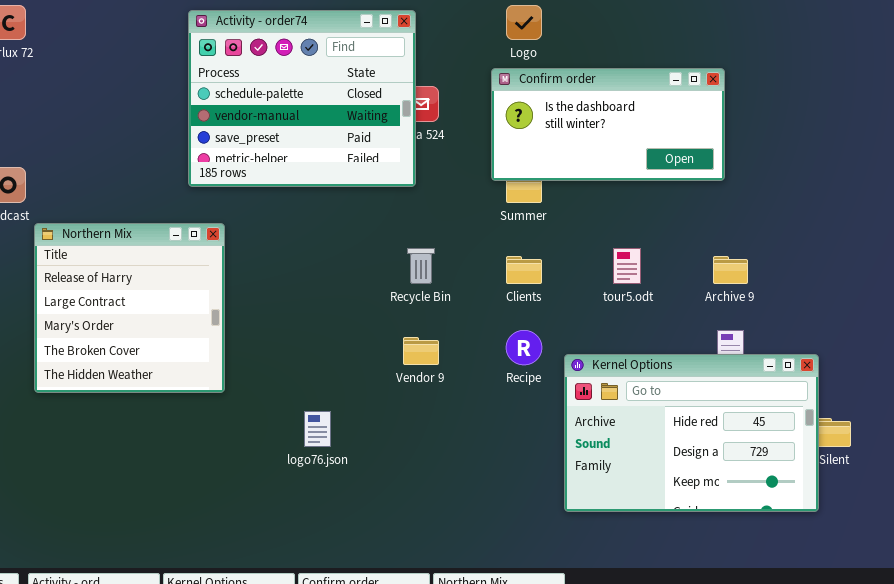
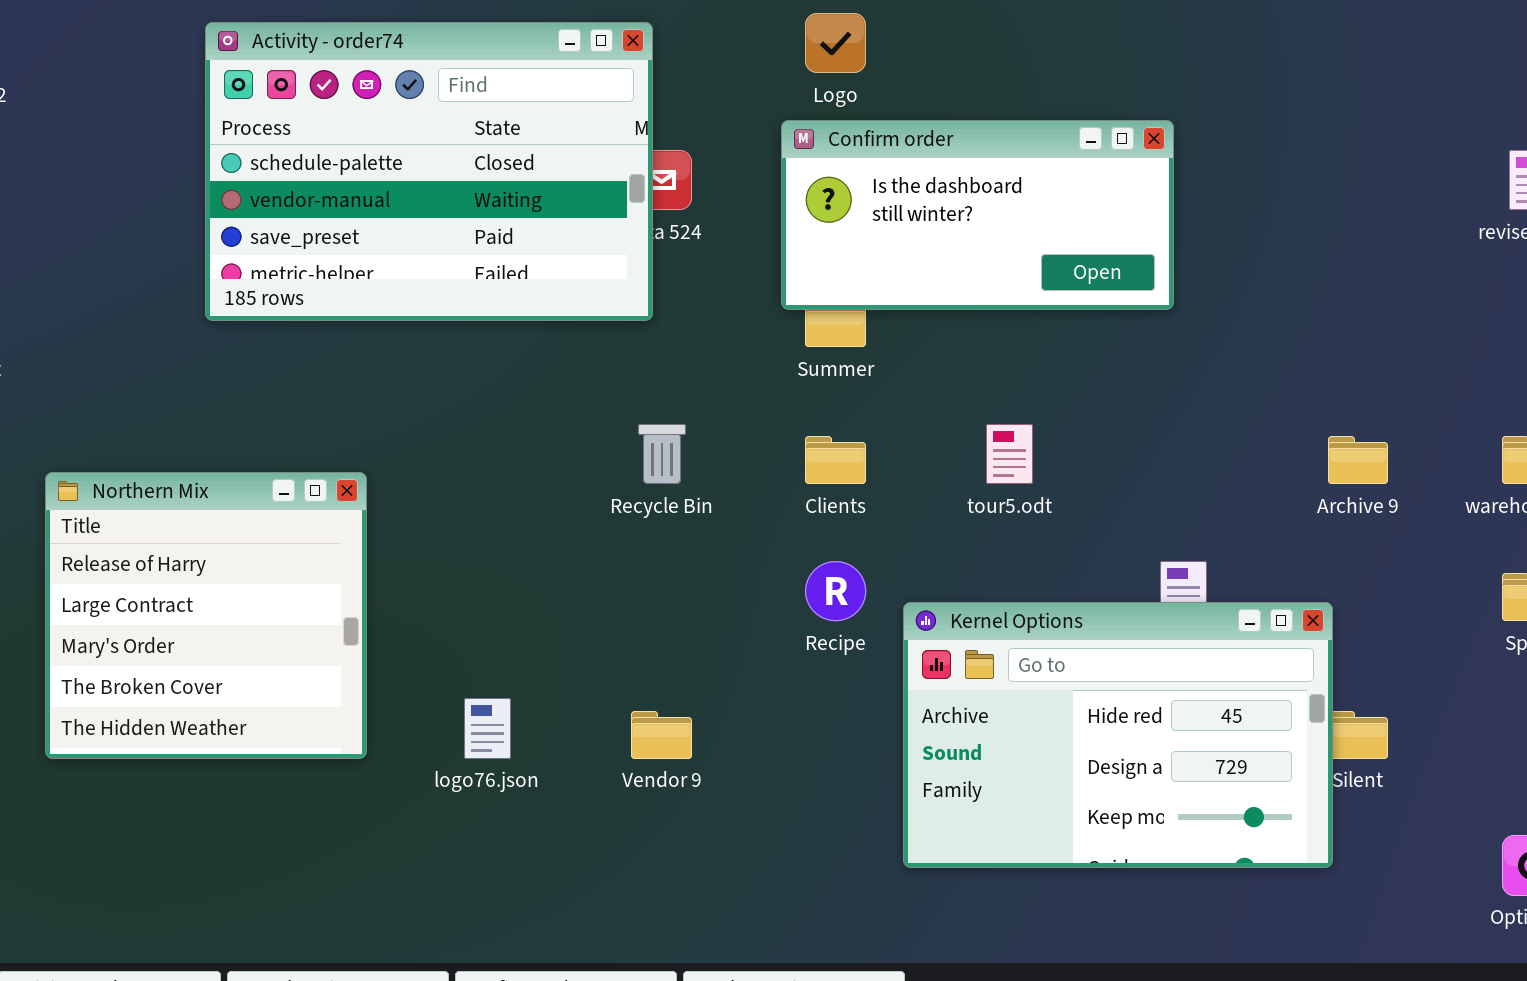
Activity - order74: [188,10,416,187] -> [205,22,653,321], resized
Northern Mix: [34,223,225,393] -> [45,472,367,759], moved
Archive 9: [713,256,748,284] -> [1328,436,1388,484], moved
Vendor 9: [403,337,439,365] -> [631,711,692,759], moved

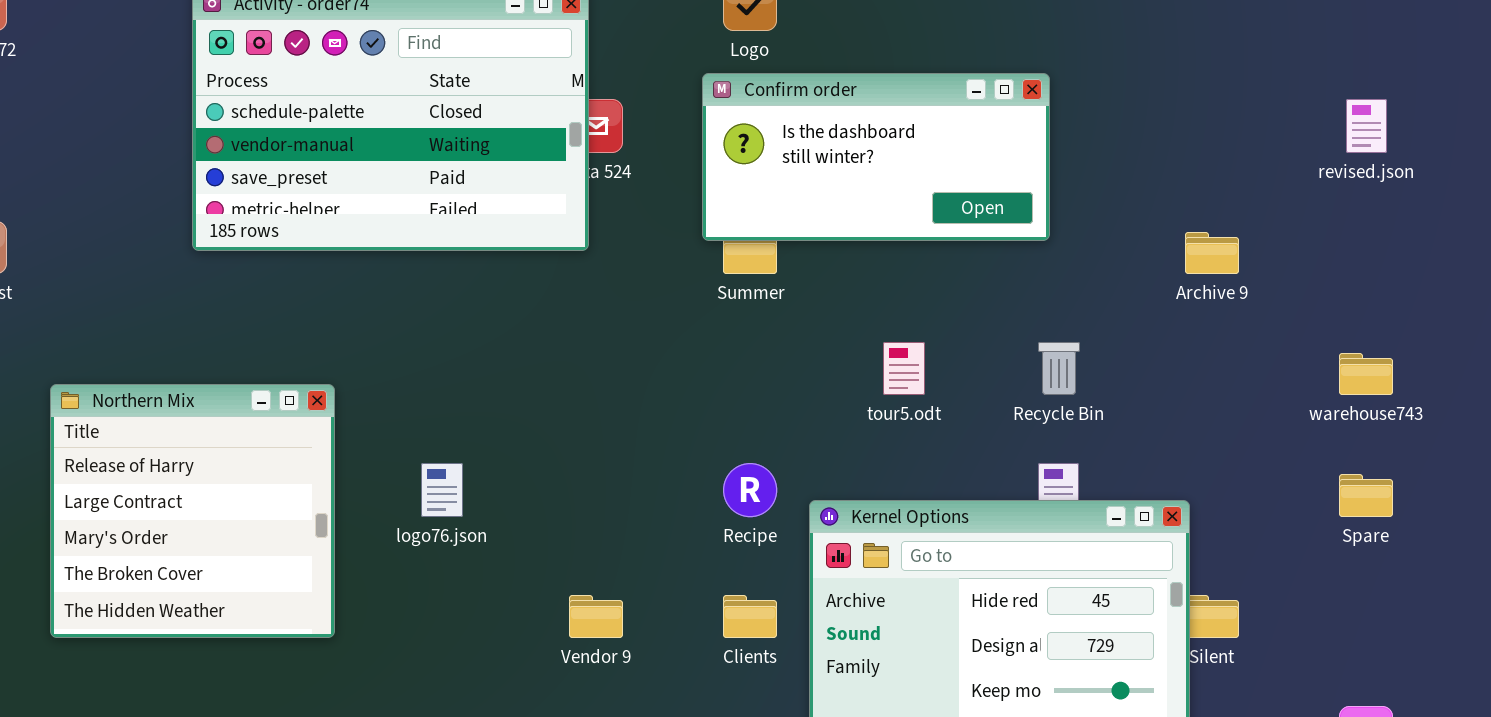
Recycle Bin: [638,424,686,484] -> [1038,342,1080,395], moved
Clients: [805,436,866,484] -> [723,595,777,638], moved
Archive 9: [1328,436,1388,484] -> [1185,232,1239,274], moved
logo76.json: [464,698,511,759] -> [421,463,463,517], moved

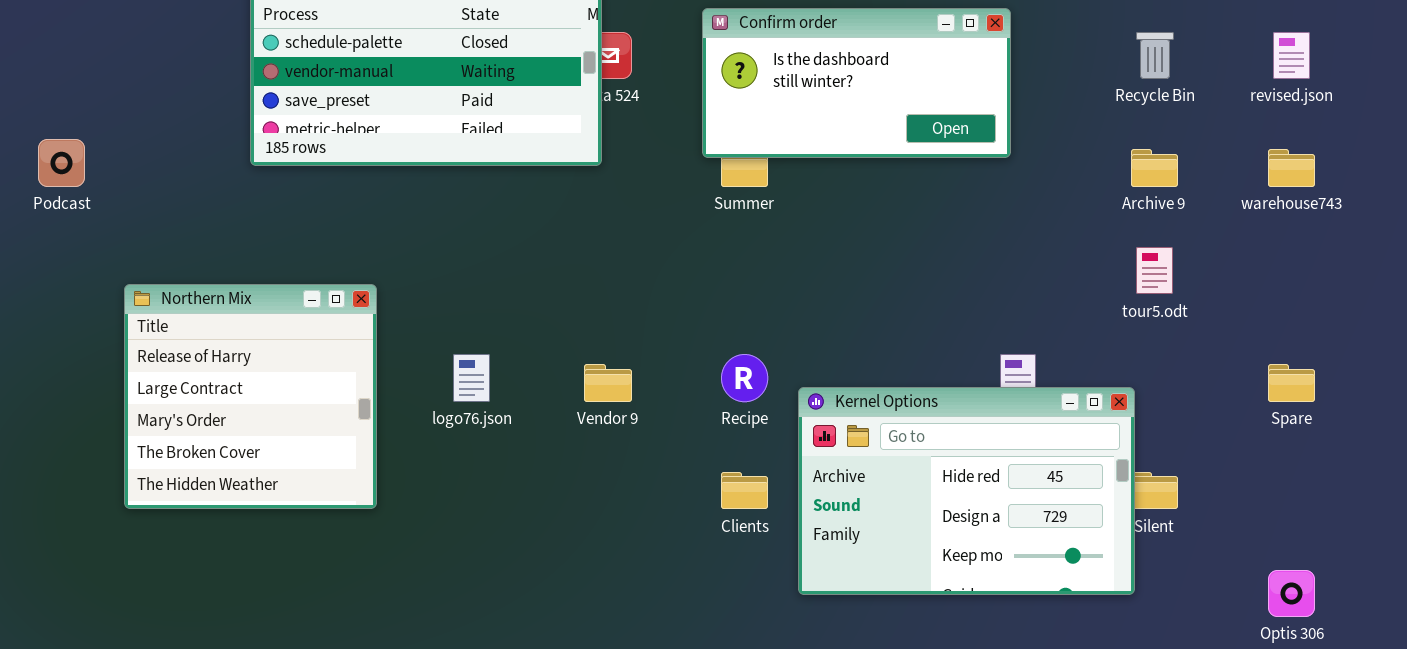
tour5.odt: [883,342,925,395] -> [1136,247,1173,294], moved
Recycle Bin: [1038,342,1080,395] -> [1136,32,1174,79], moved
warehouse743: [1339,353,1393,395] -> [1268,149,1315,187], moved
Vendor 9: [569,595,623,638] -> [584,364,632,402], moved

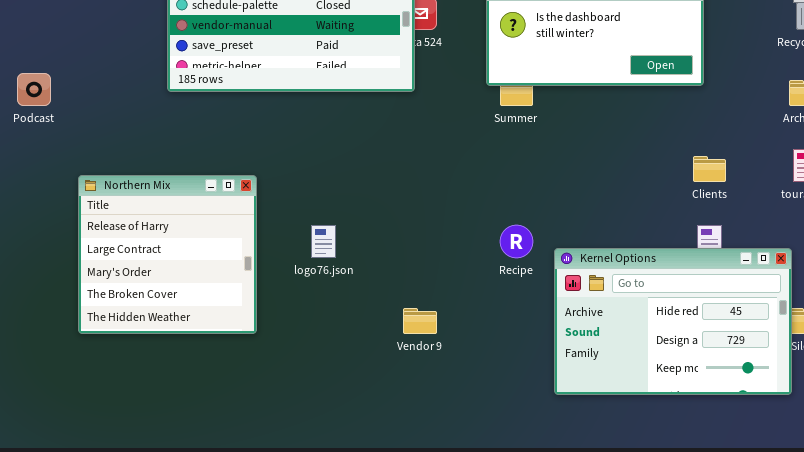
Vendor 9: [584,364,632,402] -> [403,308,437,334], moved
Clients: [721,472,768,509] -> [693,156,726,182], moved

